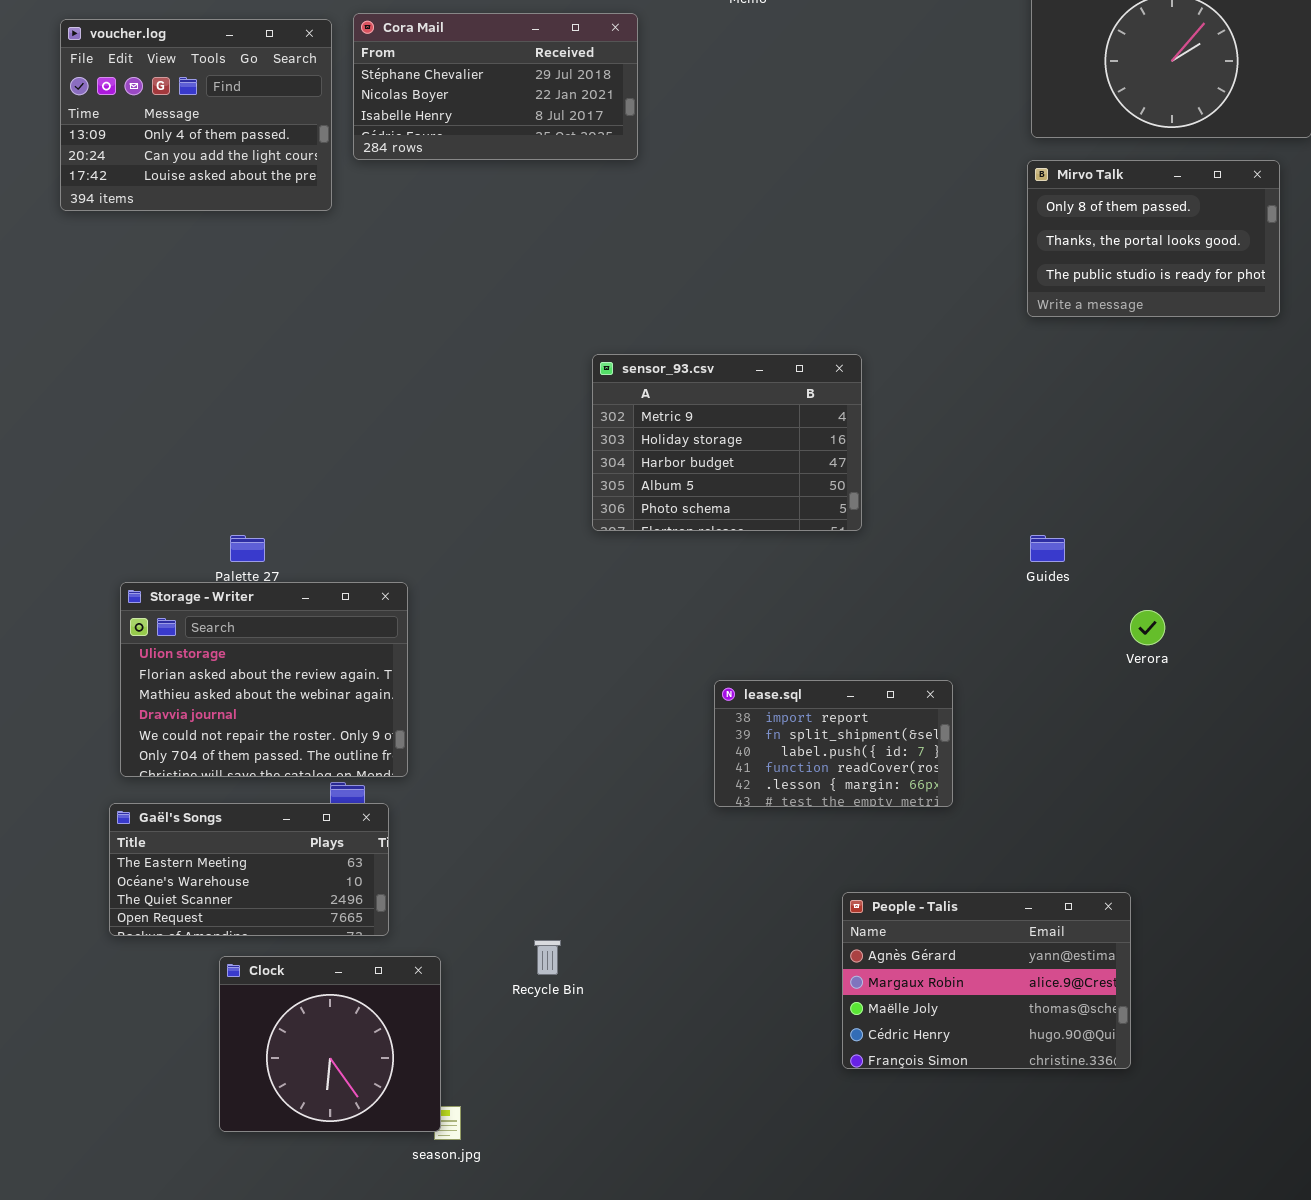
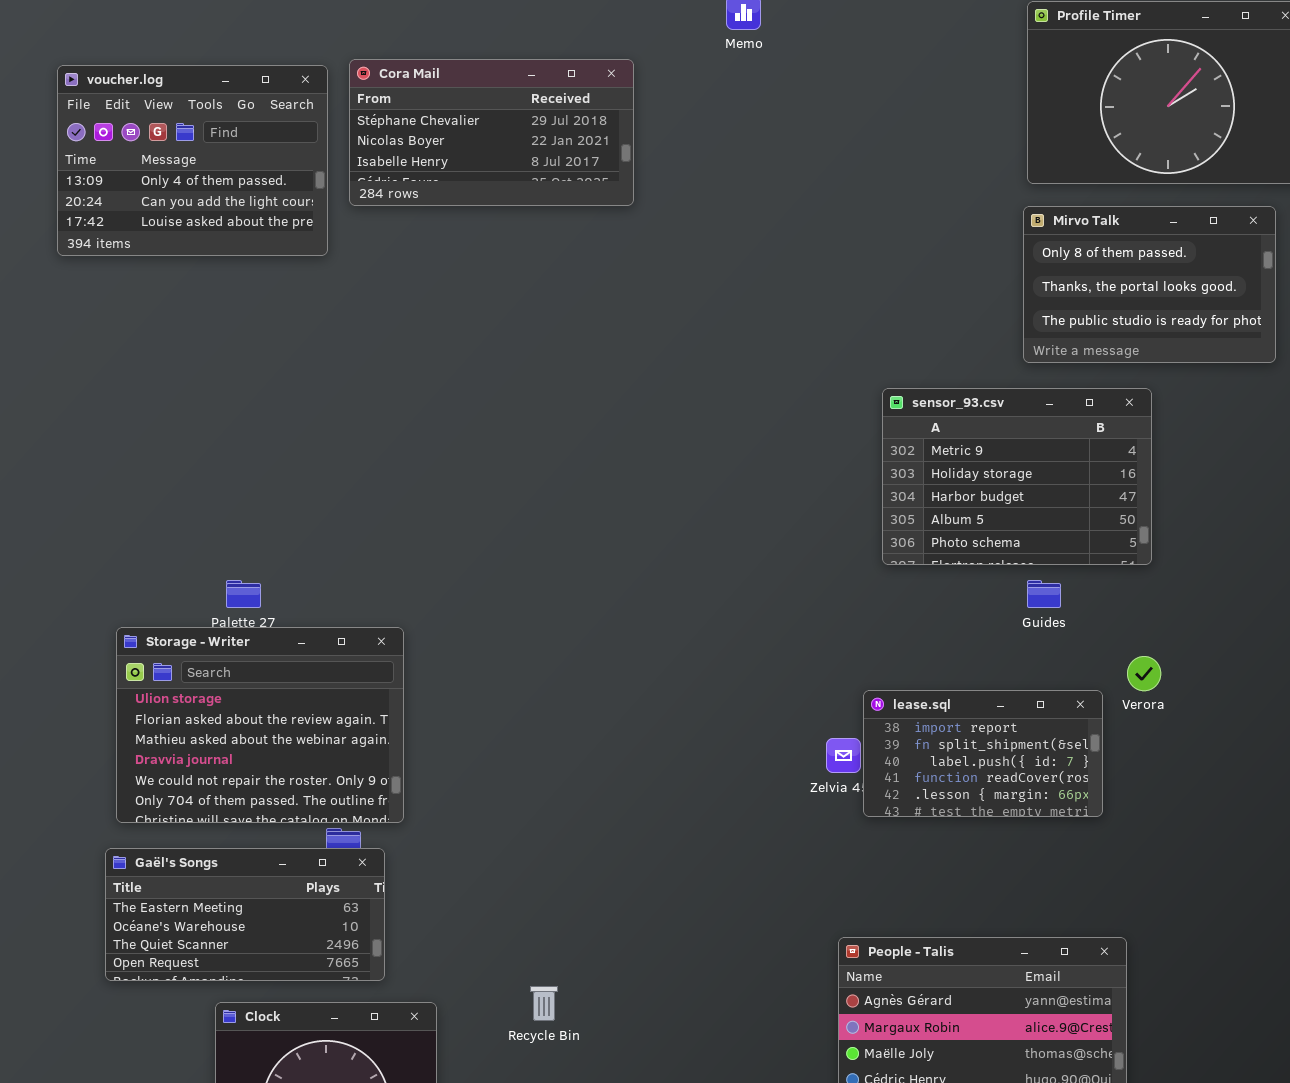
sensor_93.csv: [592,354,862,531] -> [882,388,1152,565], moved
lease.sql: [714,680,953,807] -> [863,690,1103,817], moved

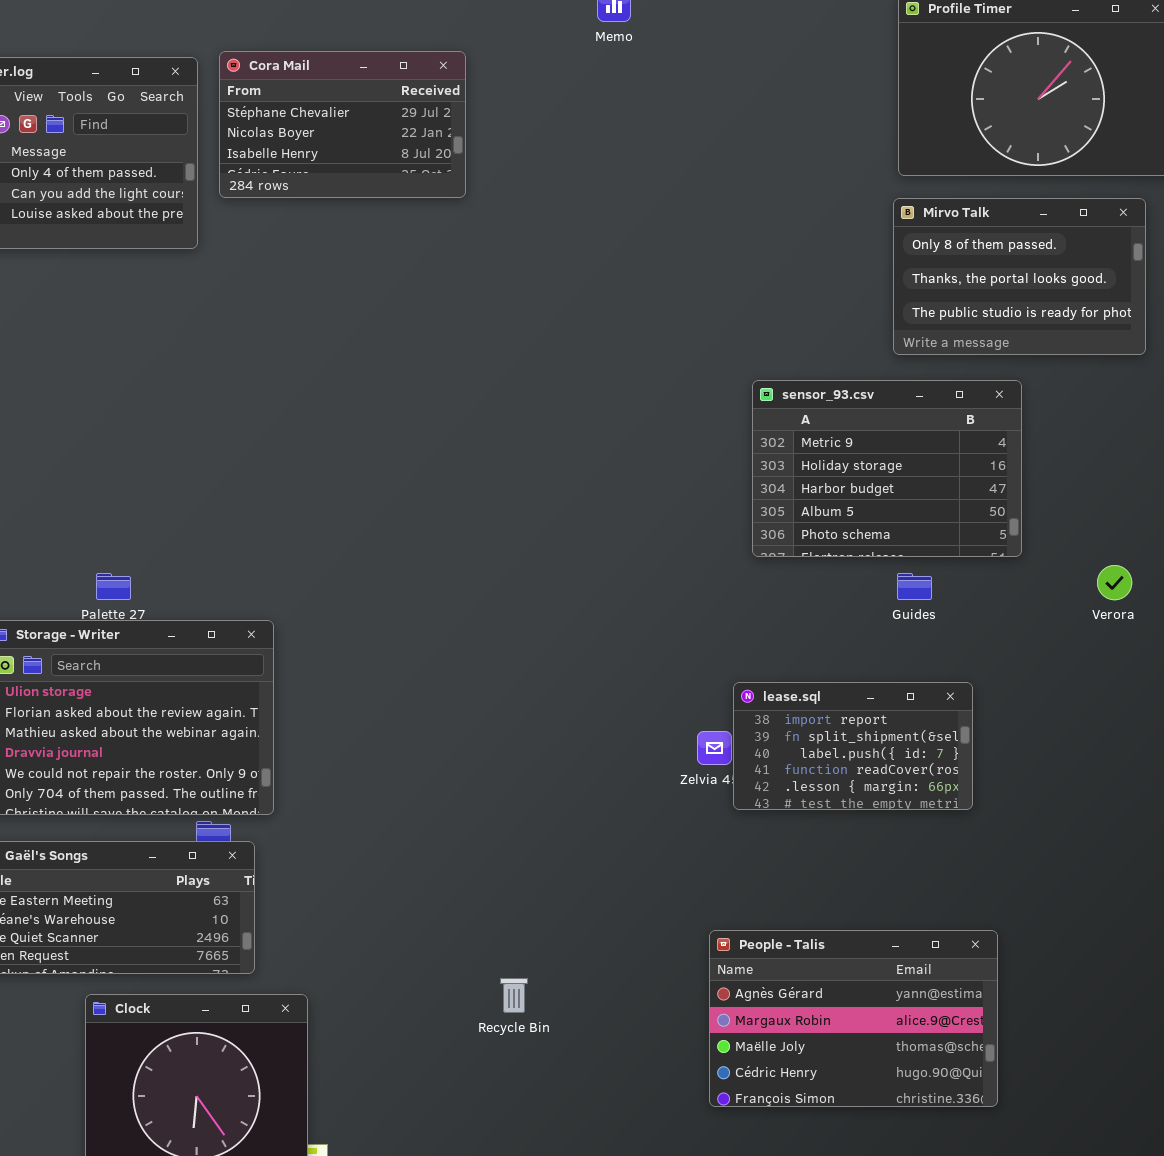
Cora Mail: [349,59,634,206] -> [219,51,466,198], resized
Verora: [1127,656,1161,691] -> [1097,565,1132,600], moved
Recycle Bin: [530,986,558,1021] -> [500,978,528,1013], moved

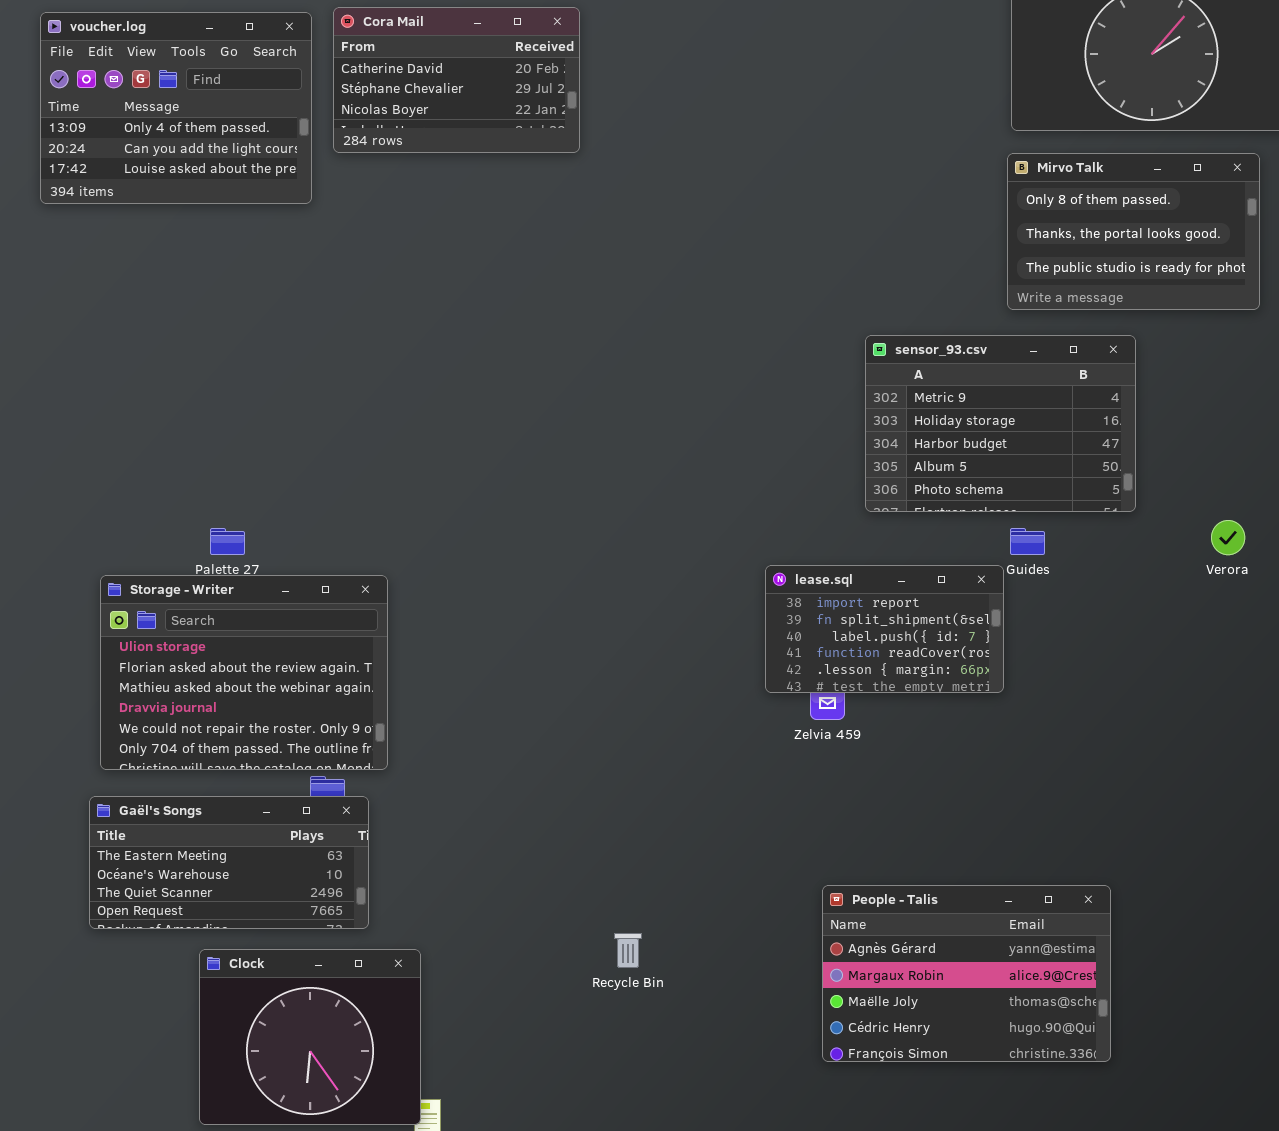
Cora Mail: [219,51,466,198] -> [333,7,580,153], scrolled up 1 row
lease.sql: [733,682,973,810] -> [765,565,1004,693], moved

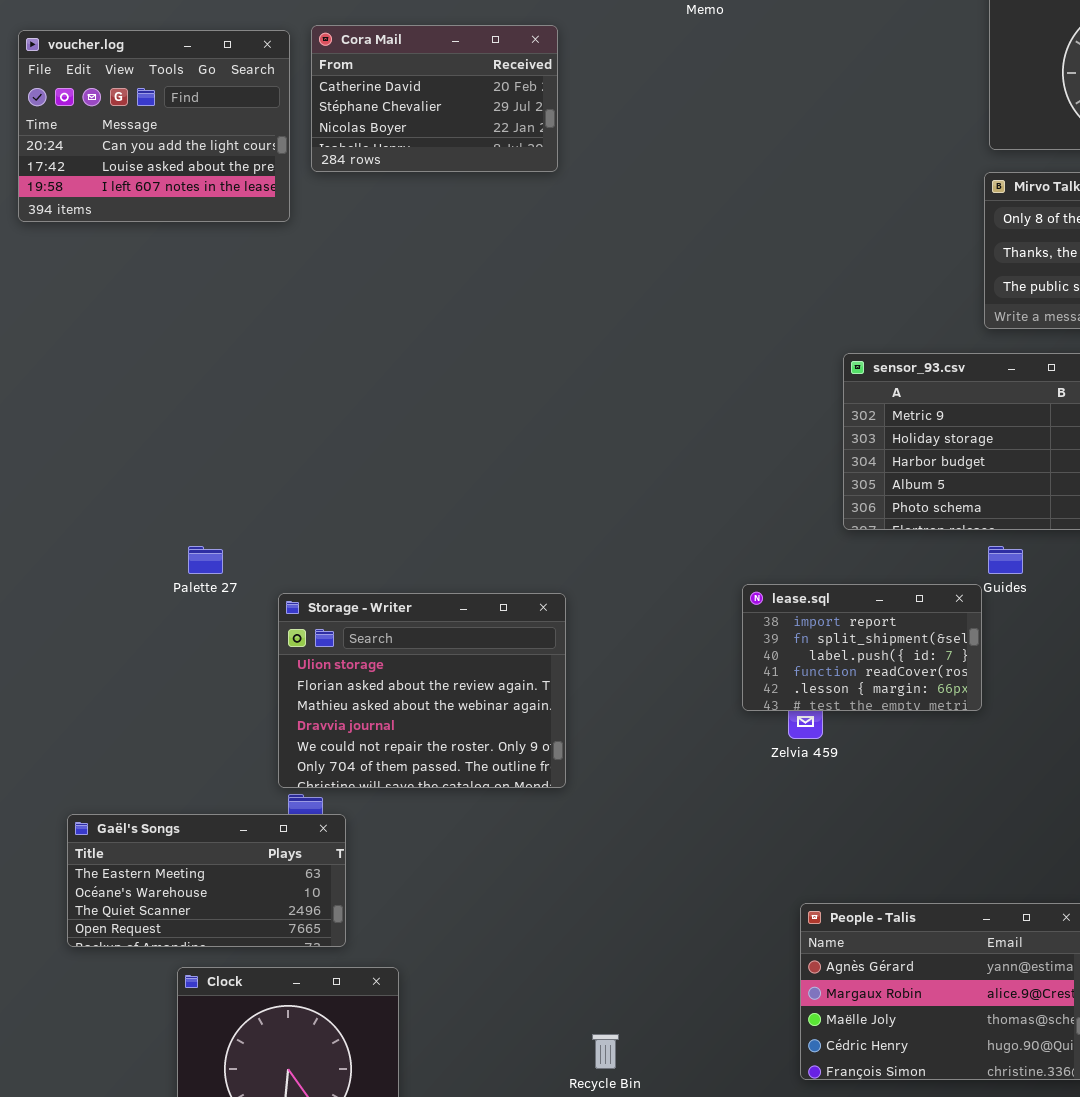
voucher.log: [40,12,312,204] -> [18,30,290,222], scrolled down 1 row
Storage - Writer: [100,575,388,770] -> [278,593,566,788], moved
Recycle Bin: [614,933,642,968] -> [592,1034,619,1069], moved

